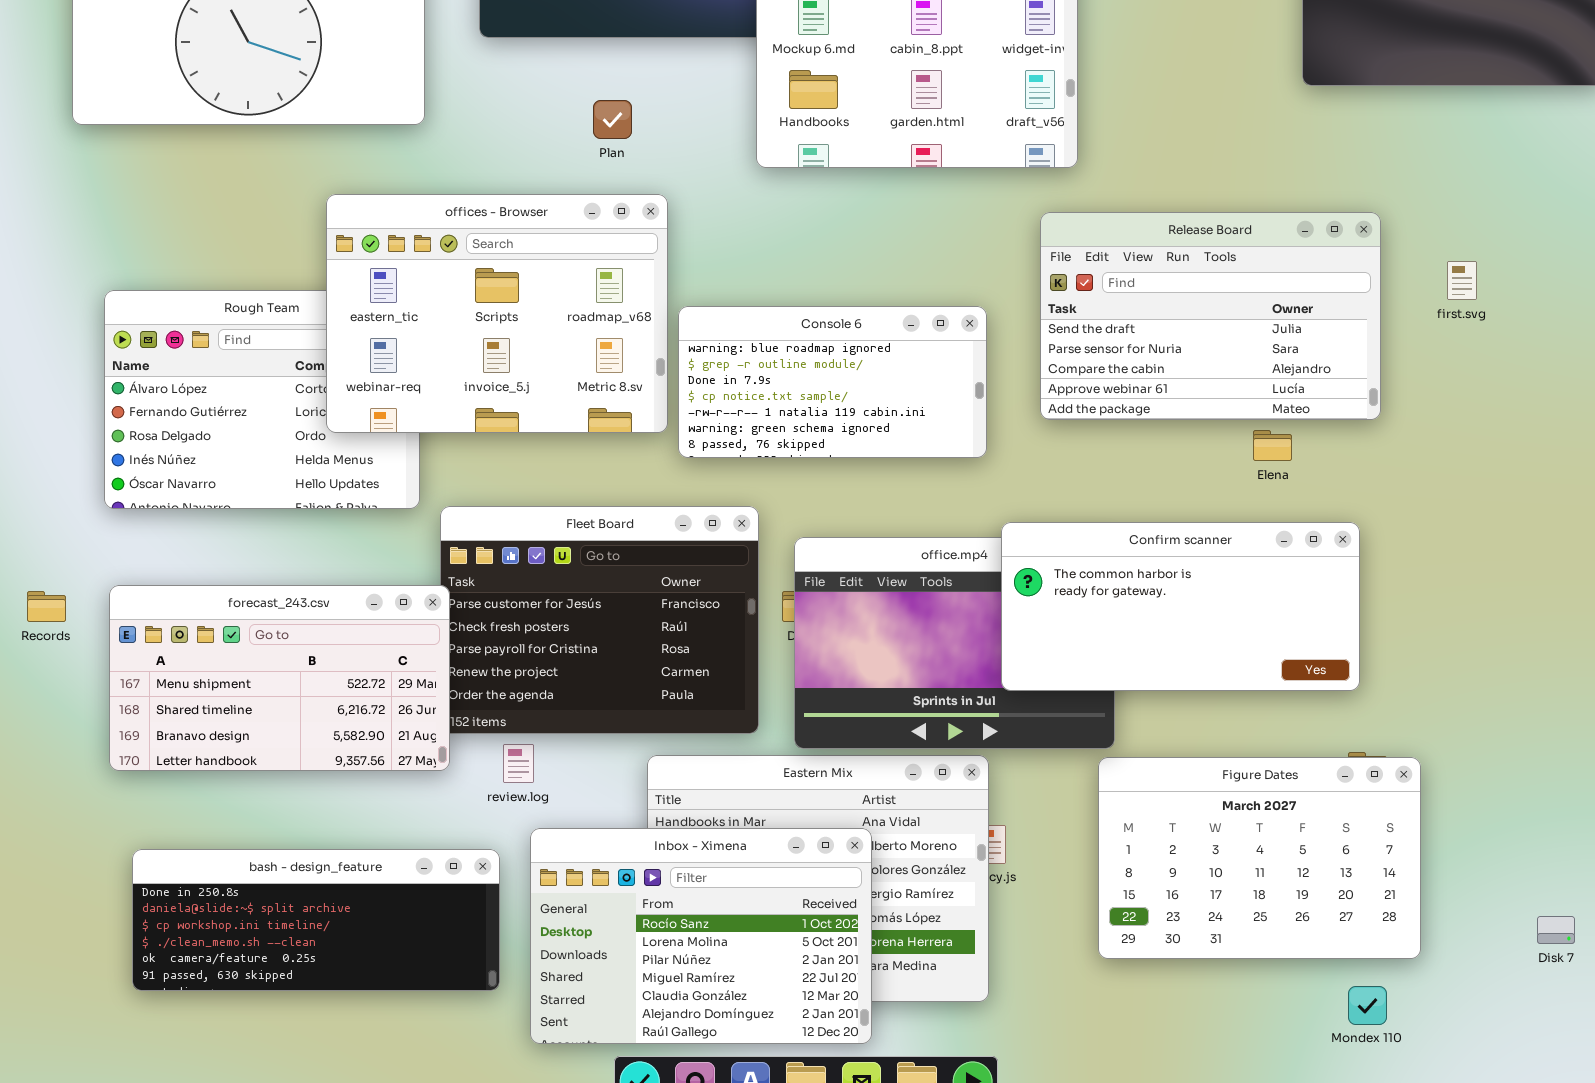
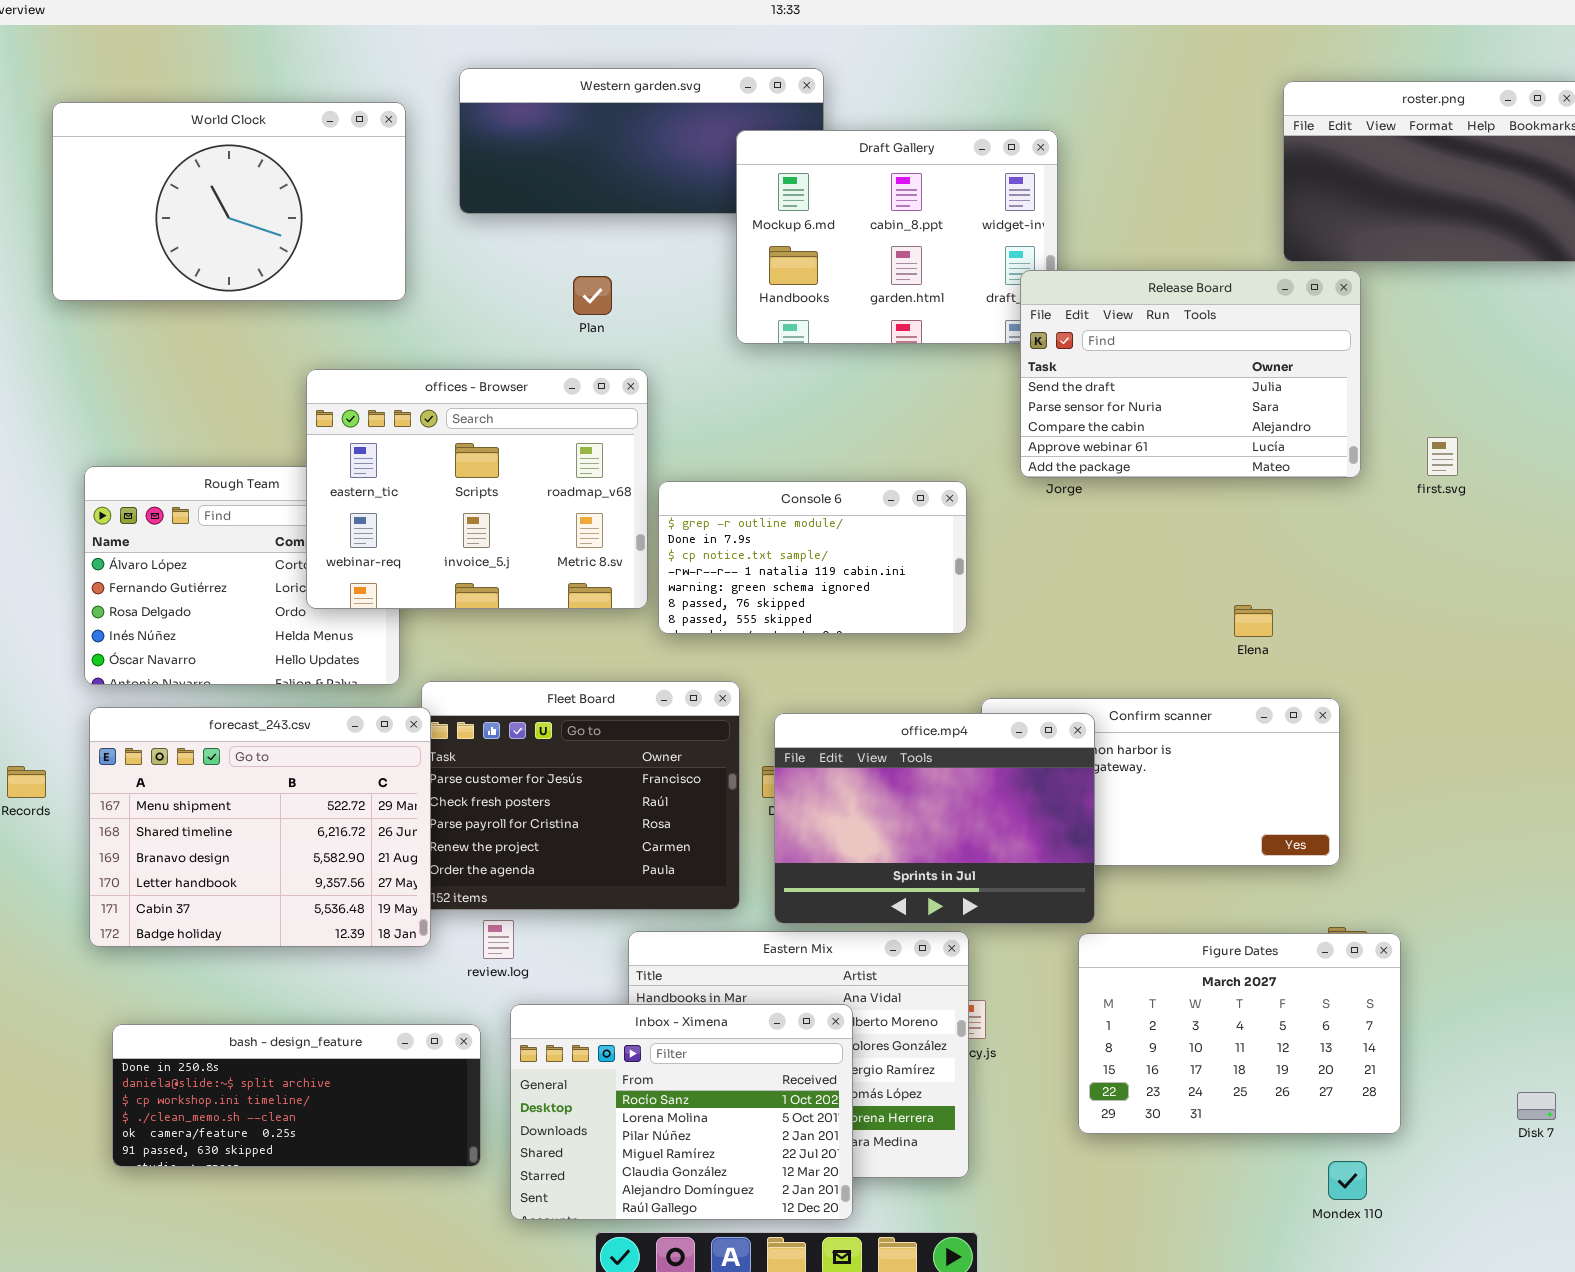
Release Board: [1040,212,1381,420] -> [1020,270,1361,478], moved
Console 6: [678,306,987,458] -> [658,481,967,634], scrolled down 1 row
office.mp4: [794,537,1115,749] -> [774,713,1095,924], raised
forecast_243.csv: [109,585,450,771] -> [89,707,431,947], resized

